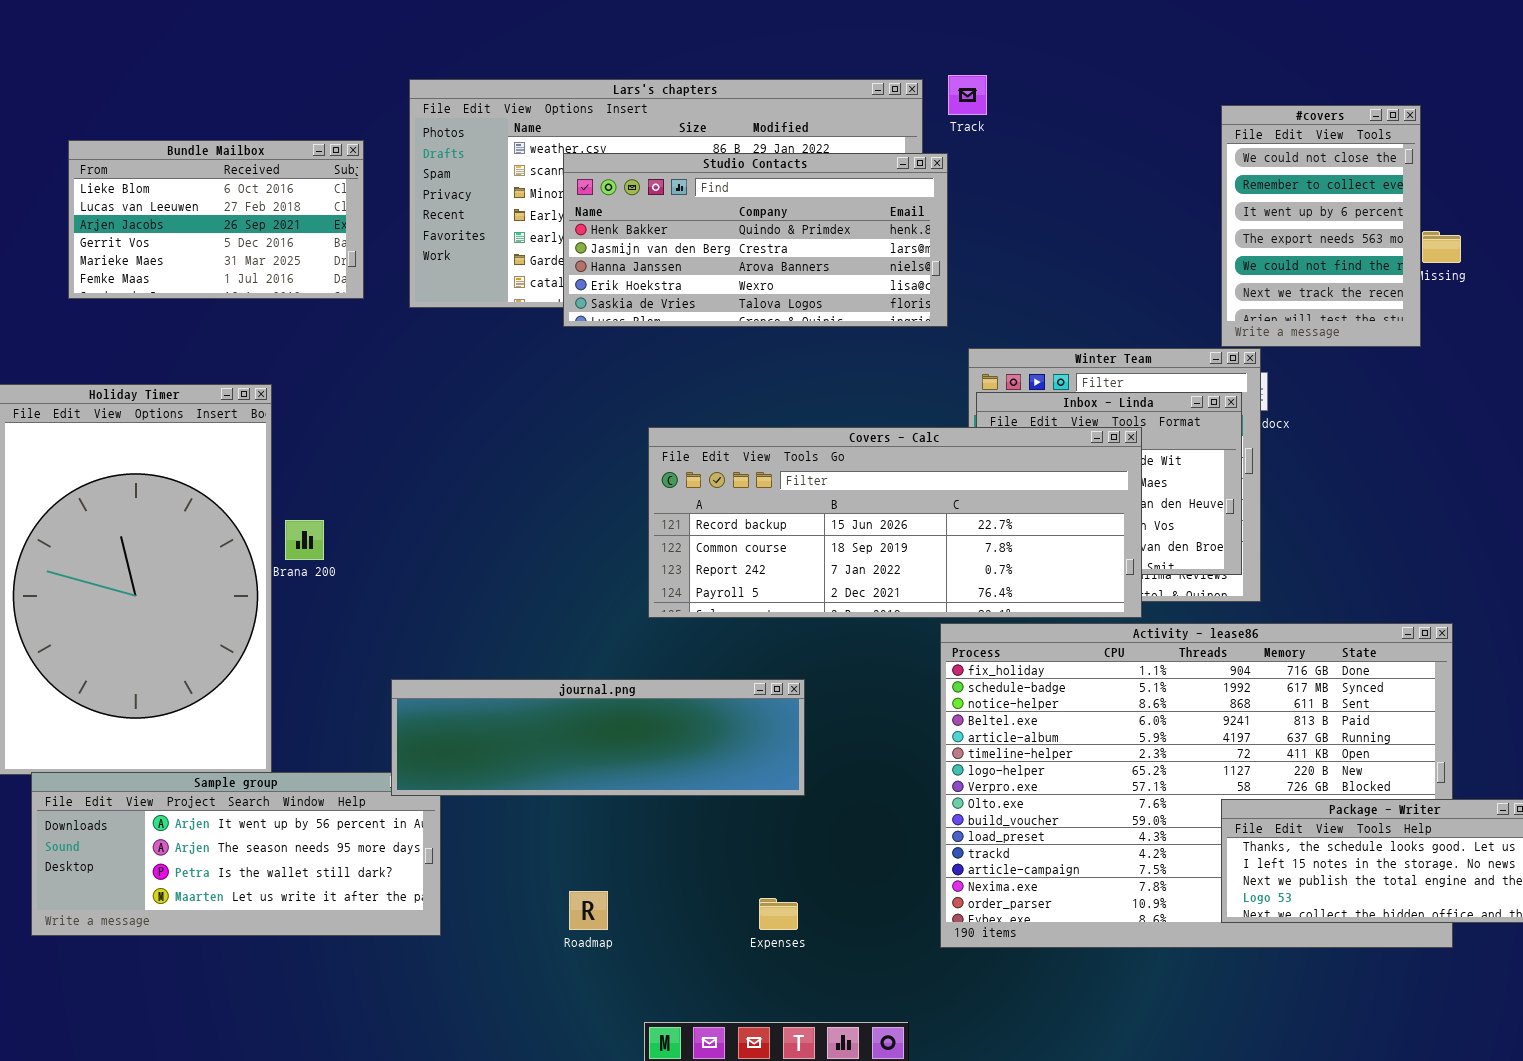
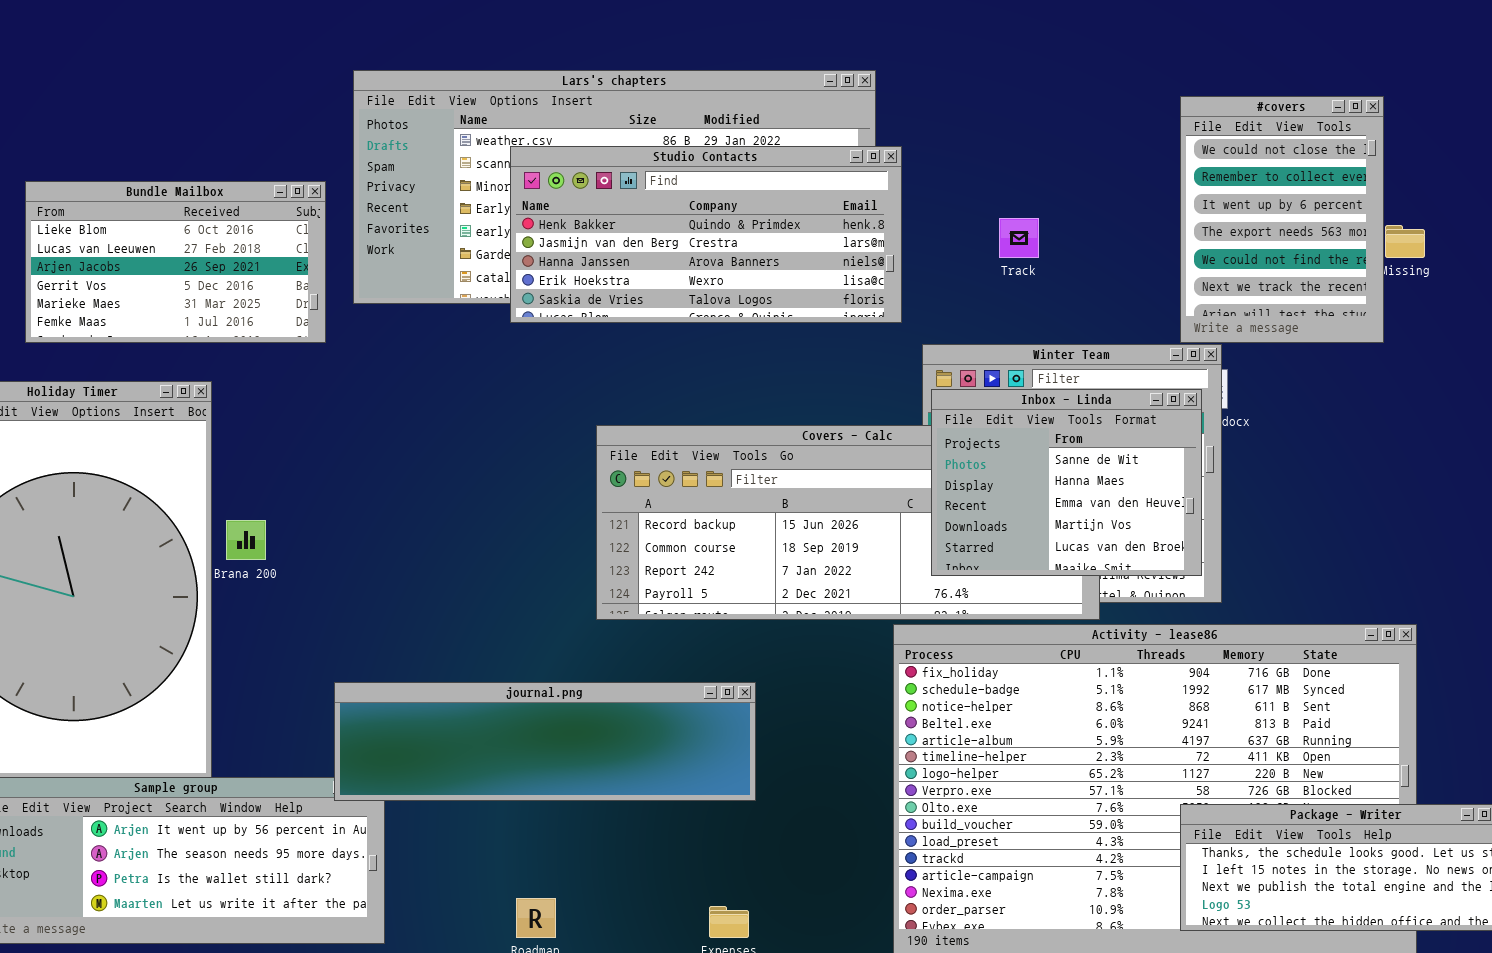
Track: [948,75,987,115] -> [999,218,1039,258], moved
Bundle Mailbox: [68,140,364,299] -> [25,181,326,343], moved
Inbox - Linda: [976,392,1242,575] -> [931,389,1202,576], raised

